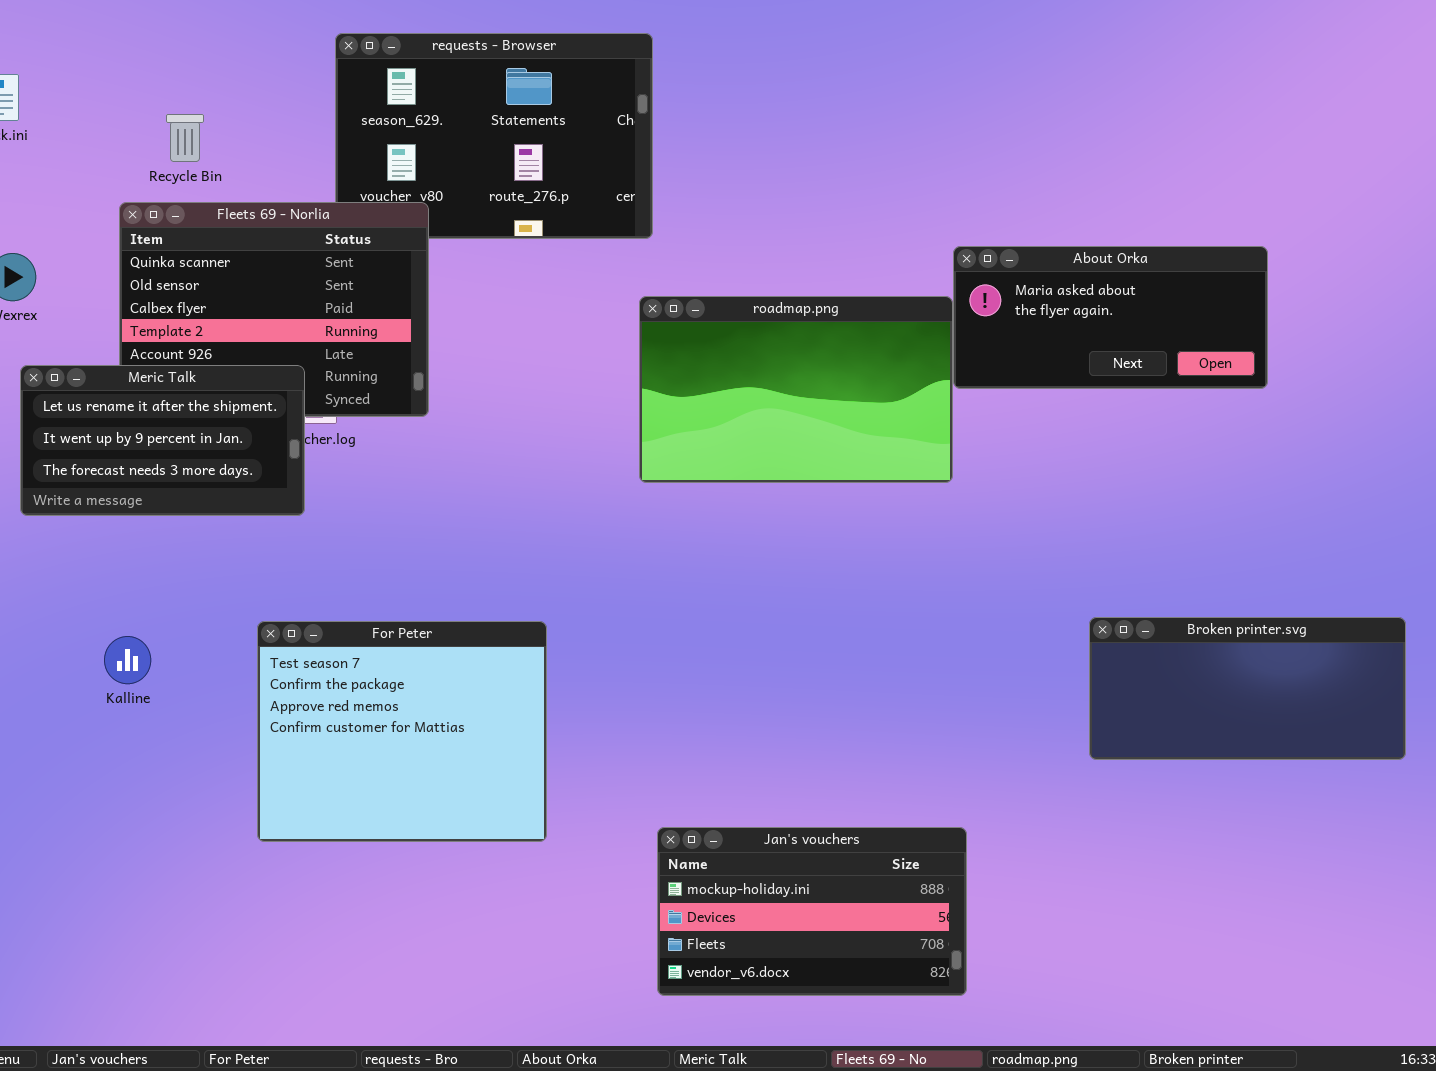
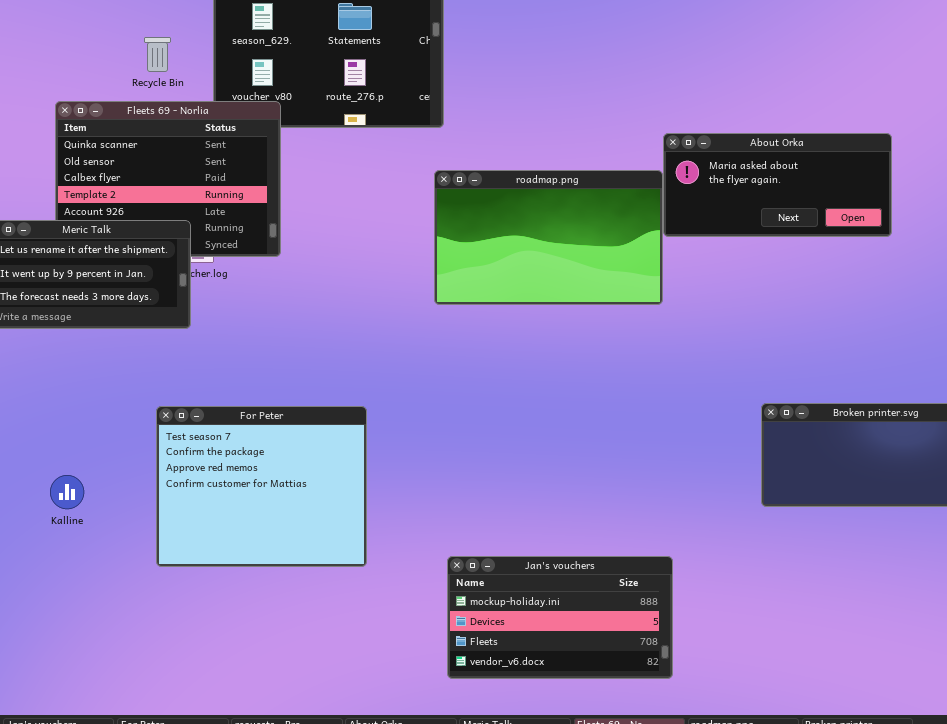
Recycle Bin: [166,114,204,162] -> [144,37,171,72], moved
Kalline: [104,636,151,684] -> [50,475,84,509], moved

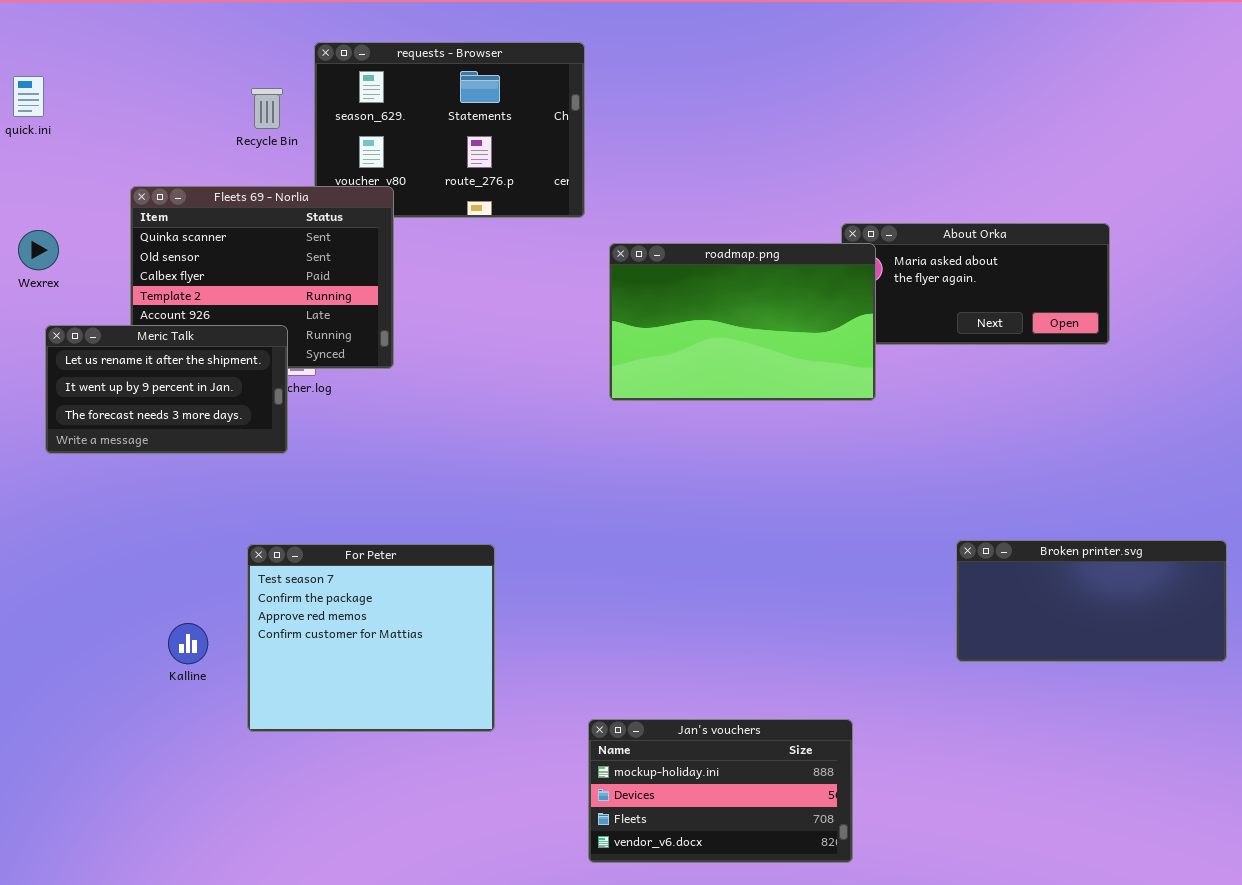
Recycle Bin: [144,37,171,72] -> [251,88,283,129], moved
roadmap.png: [434,170,663,305] -> [609,243,876,401], moved
Kalline: [50,475,84,509] -> [168,623,208,664], moved

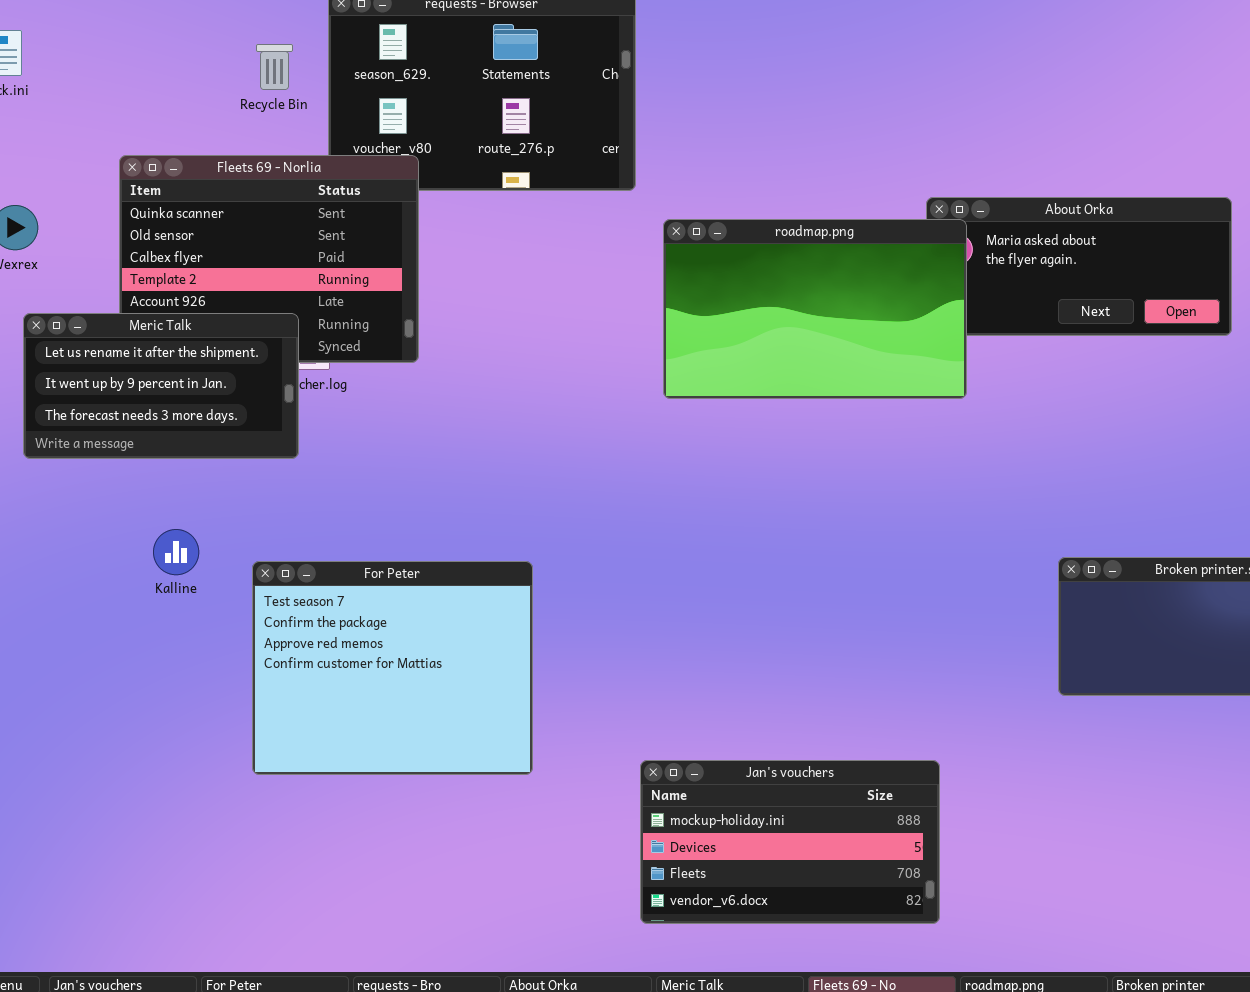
Kalline: [168,623,208,664] -> [153,529,199,575], moved

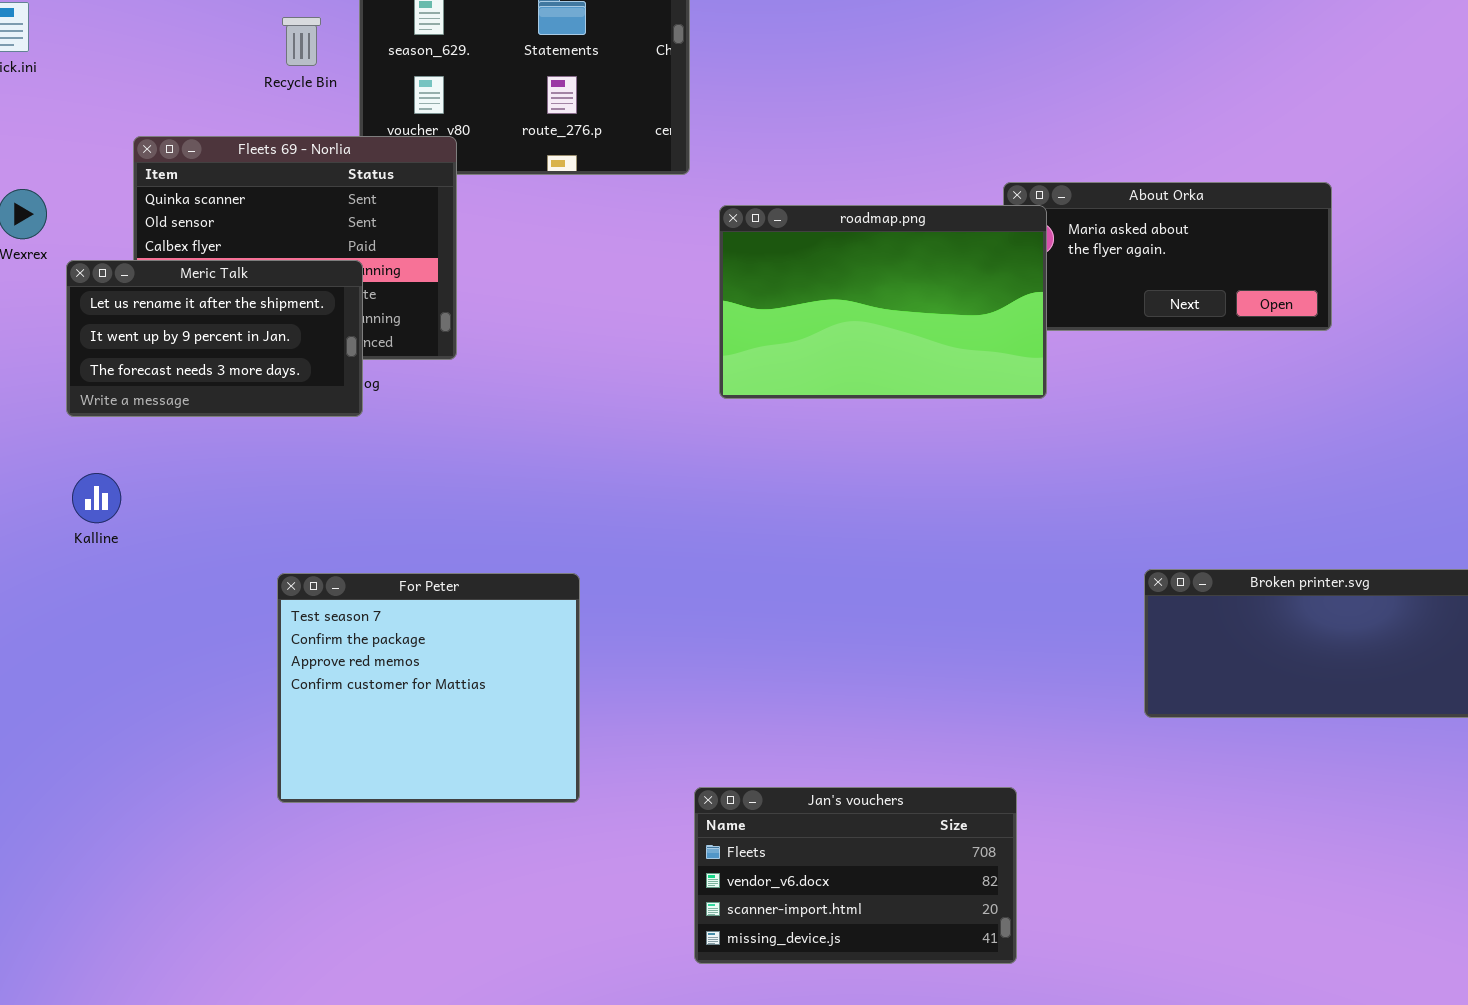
Meric Talk: [23,313,299,459] -> [66,260,363,417], moved
Kalline: [153,529,199,575] -> [72,473,121,523], moved
Jan's vouchers: [640,760,940,924] -> [694,787,1017,964], scrolled down 2 rows

